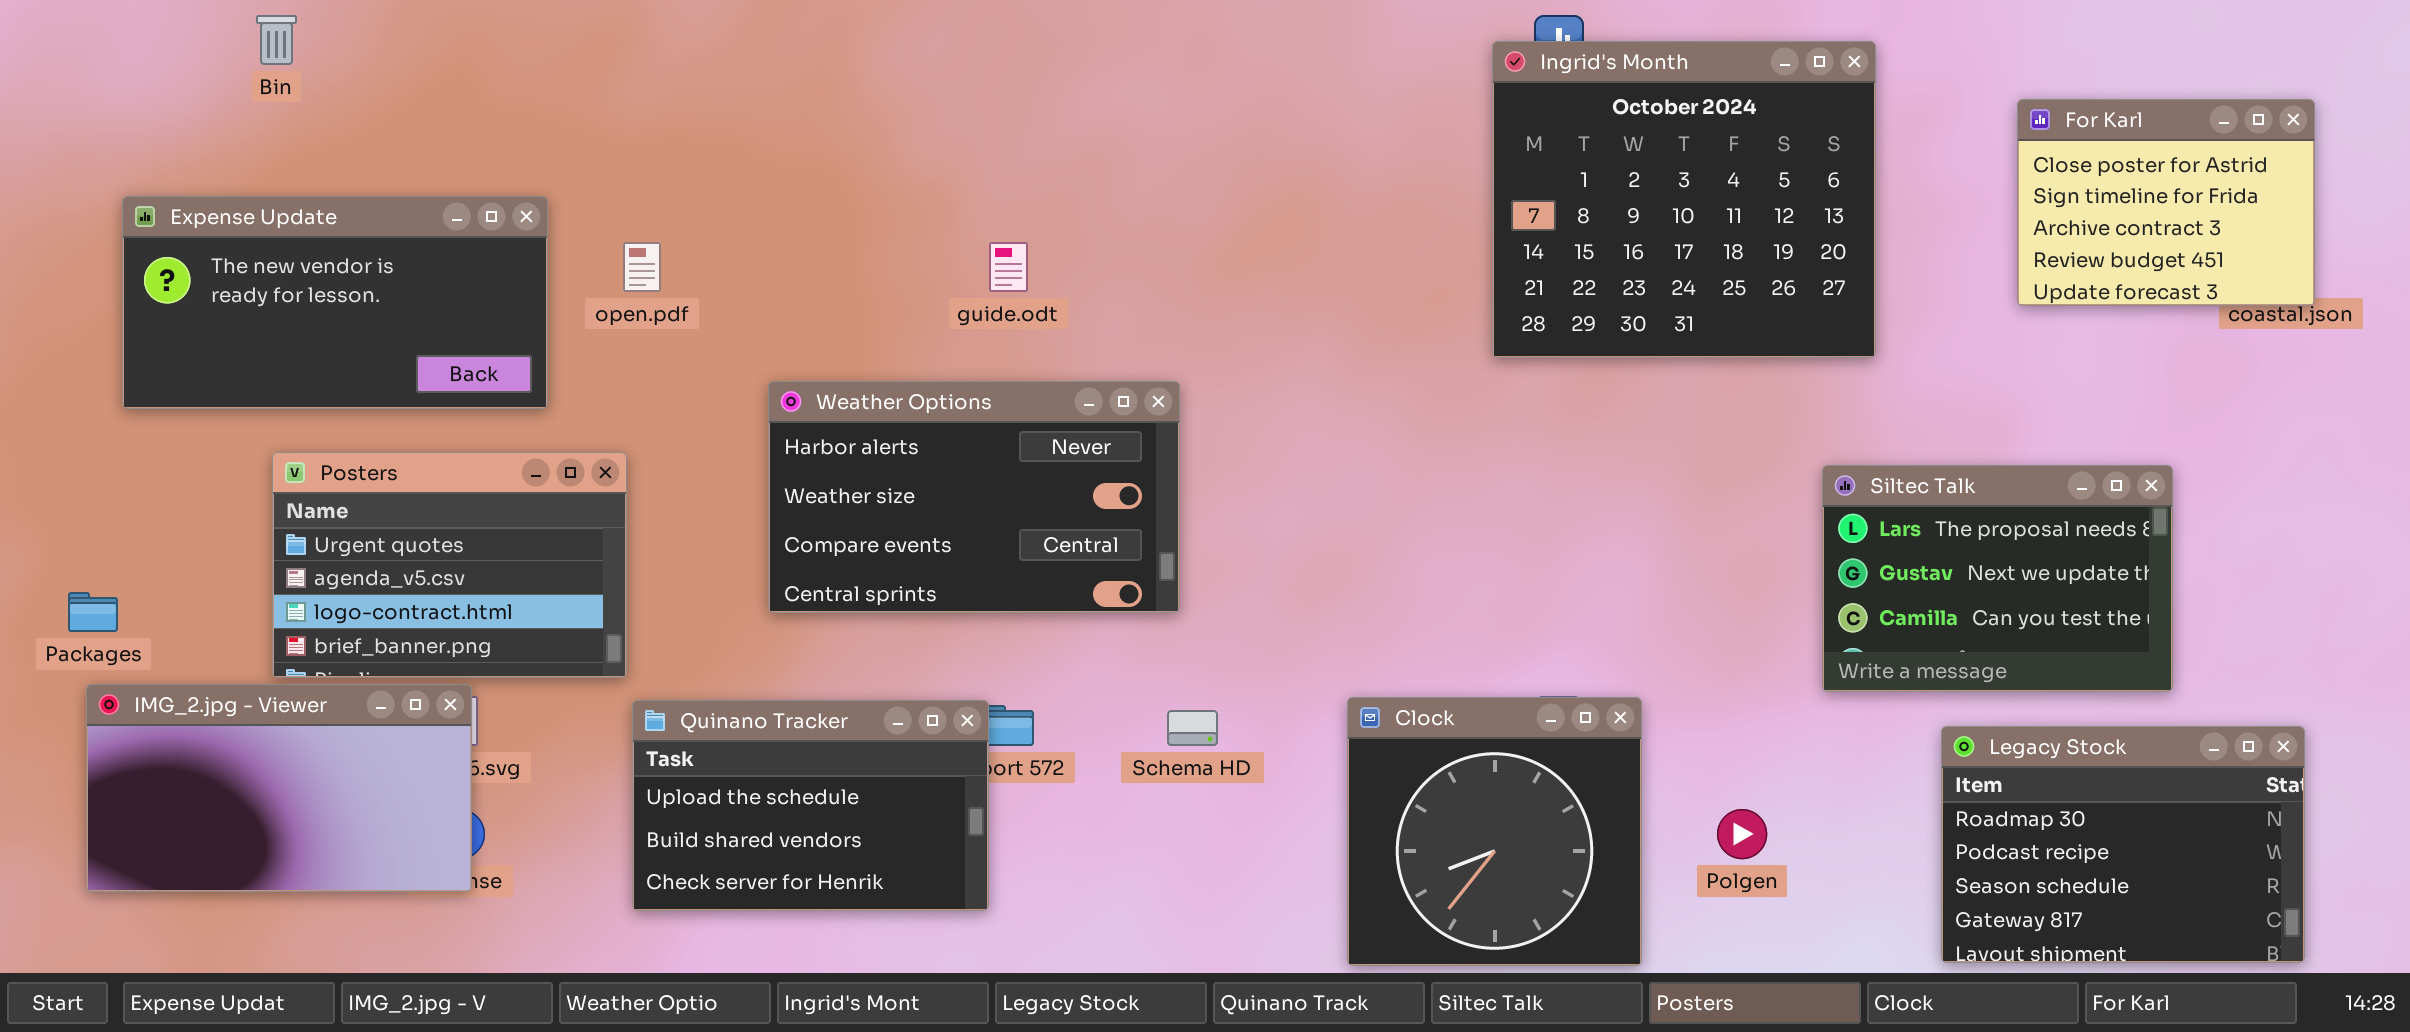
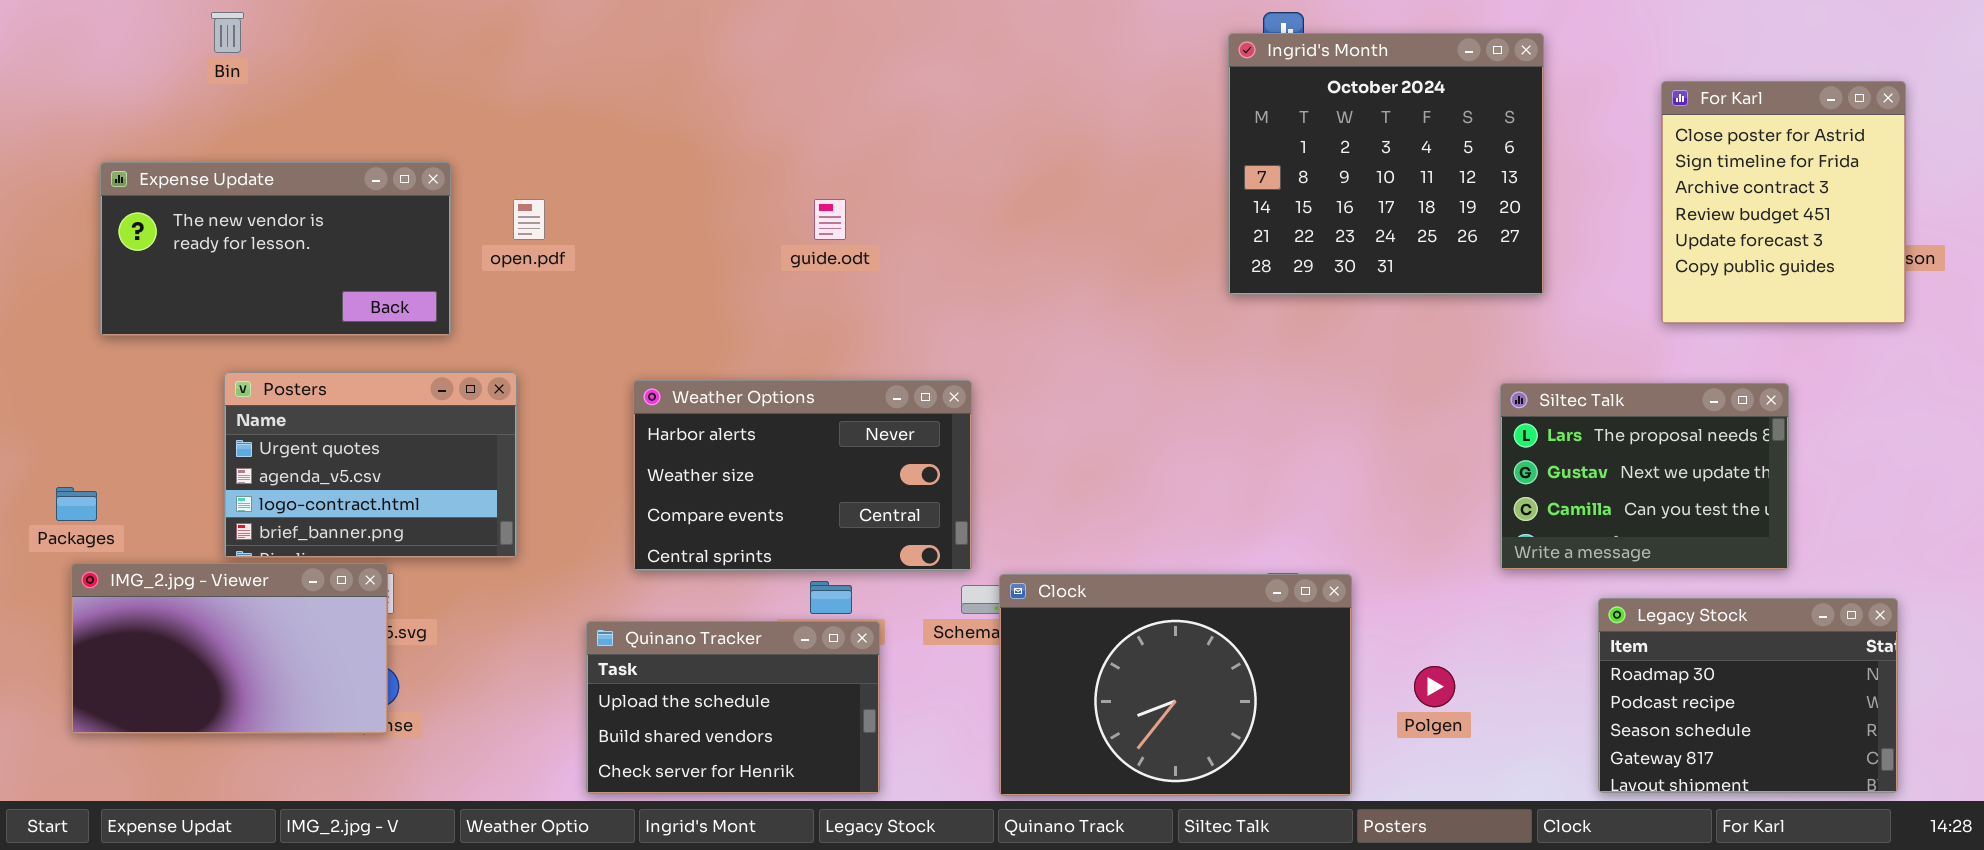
For Karl: [2017,99,2315,306] -> [1661,81,1906,324], resized
Weather Options: [768,381,1180,613] -> [633,380,972,571], moved
Clock: [1347,697,1642,966] -> [999,574,1352,796], resized
Quinano Tracker: [632,700,989,911] -> [586,621,880,794], moved

